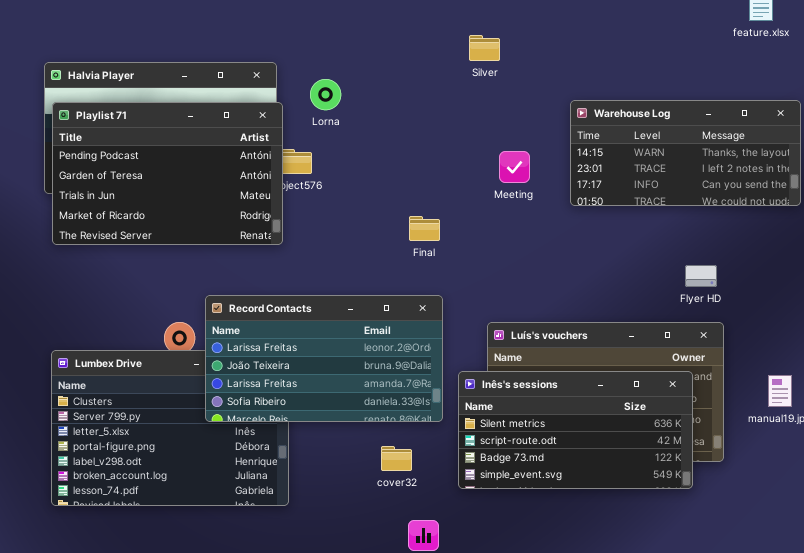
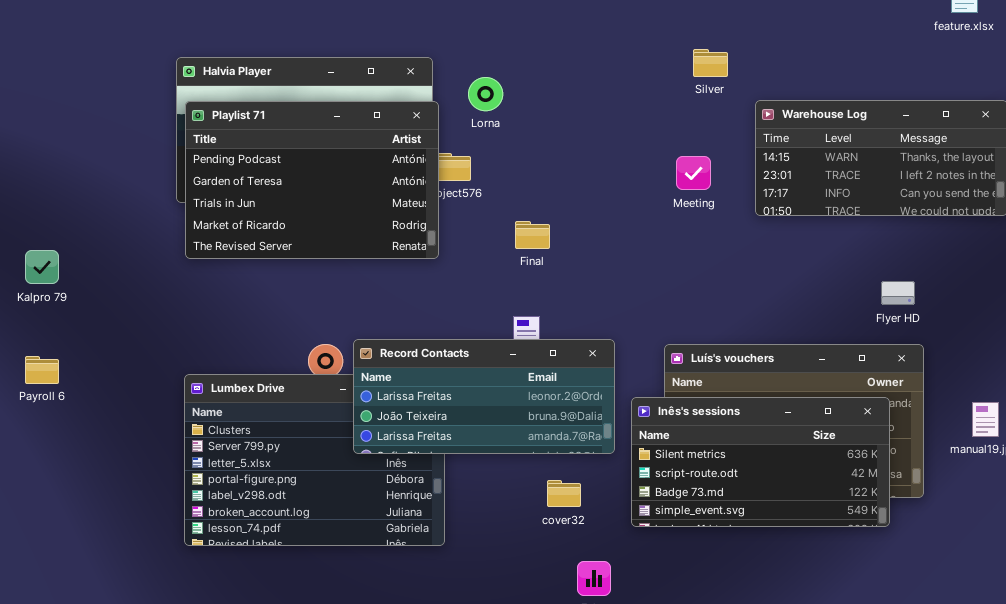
Silver: [469,35,500,61] -> [693,49,728,77], moved
Final: [409,216,440,241] -> [515,221,550,249], moved
Record Contacts: [205,295,443,422] -> [353,339,615,454], resized

